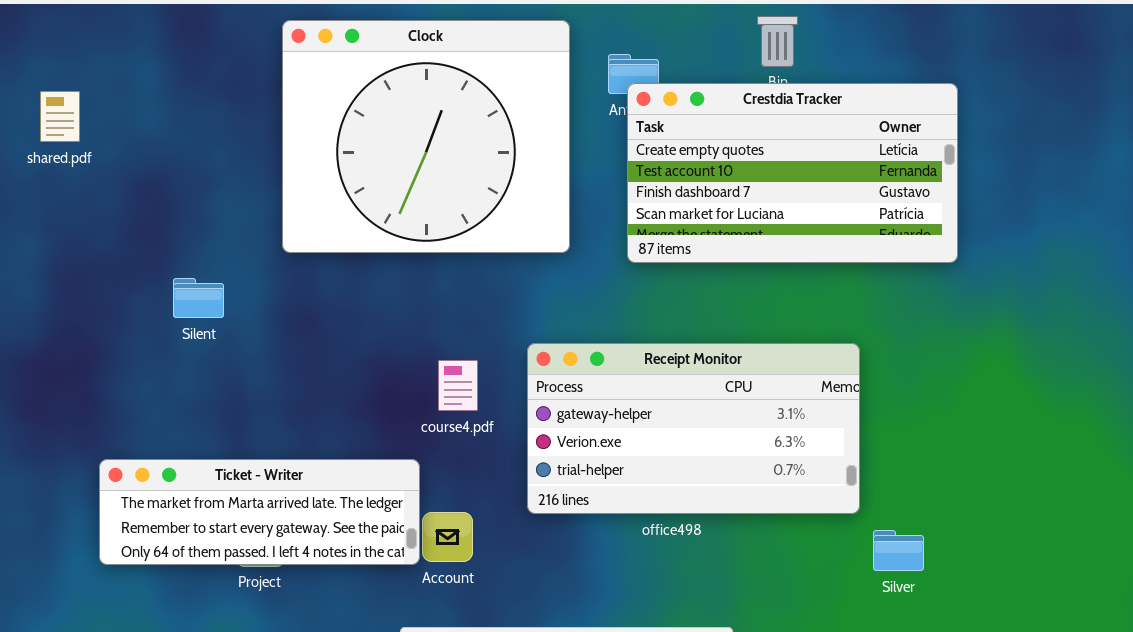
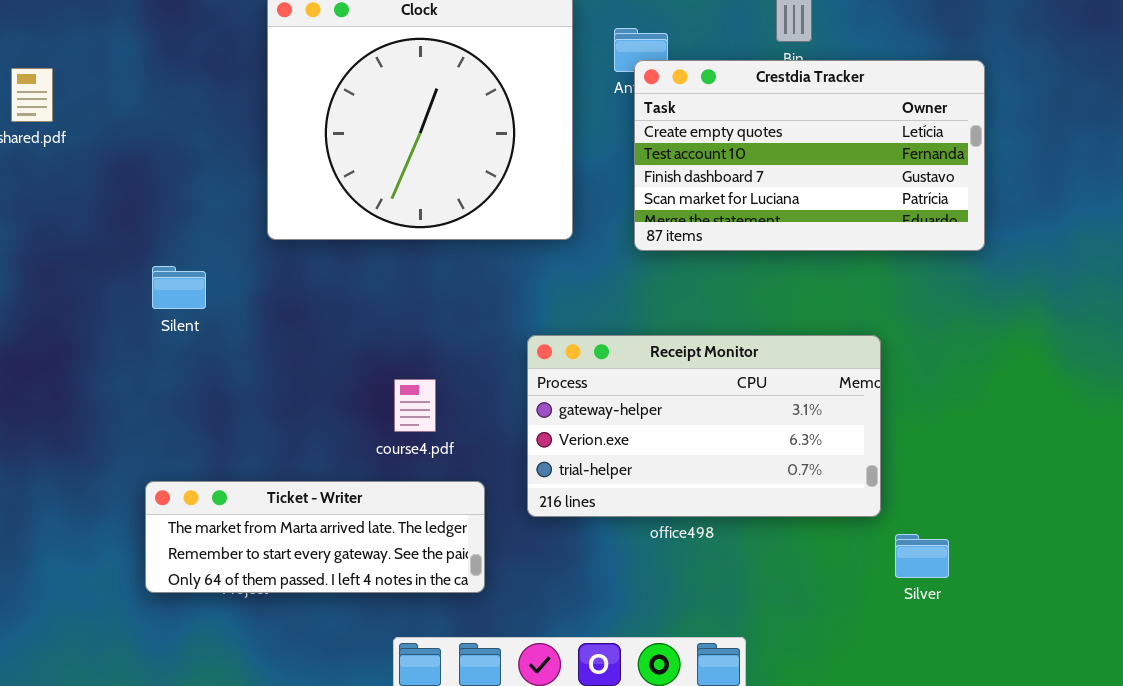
course4.pdf: [438,360,478,411] -> [394,379,436,432], moved
Ticket - Writer: [99,459,420,565] -> [145,481,485,593], moved

